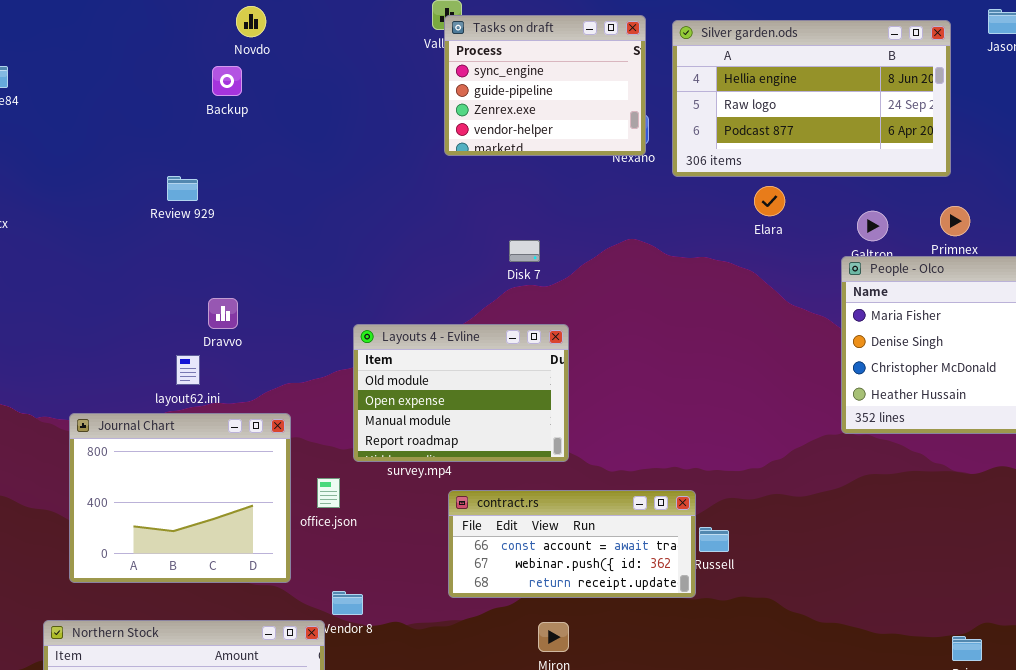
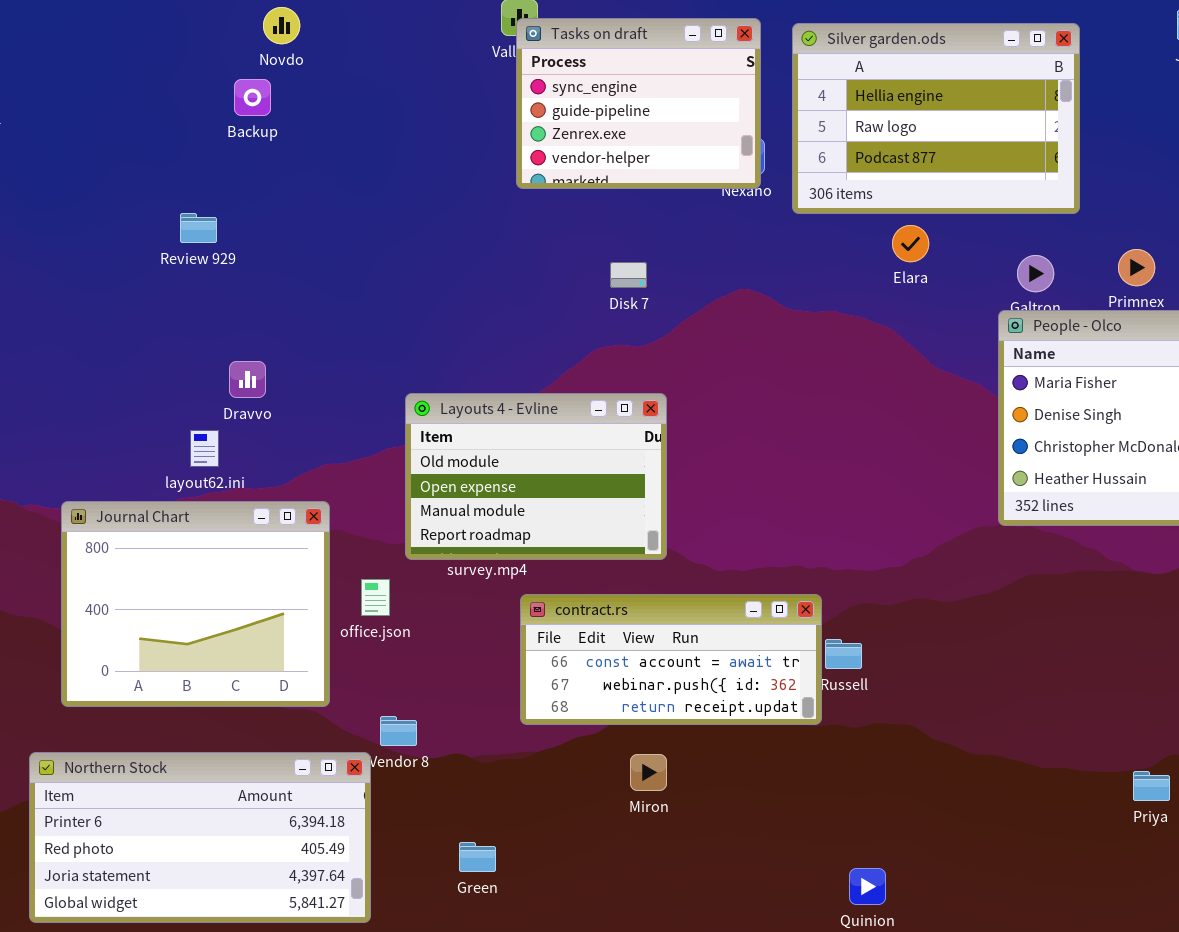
Silver garden.ods: [672,20,951,177] -> [792,23,1080,214], resized
Disk 7: [509,240,540,262] -> [610,262,647,288], moved

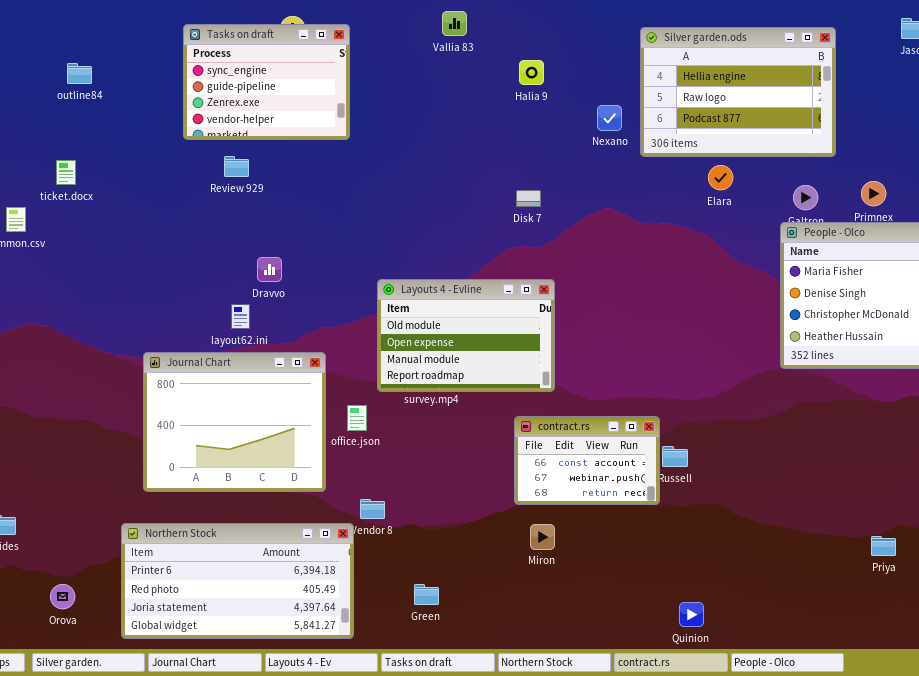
Tasks on draft: [516,18,761,189] -> [183,24,350,140], moved
contract.rs: [520,594,822,725] -> [514,416,660,505], resized

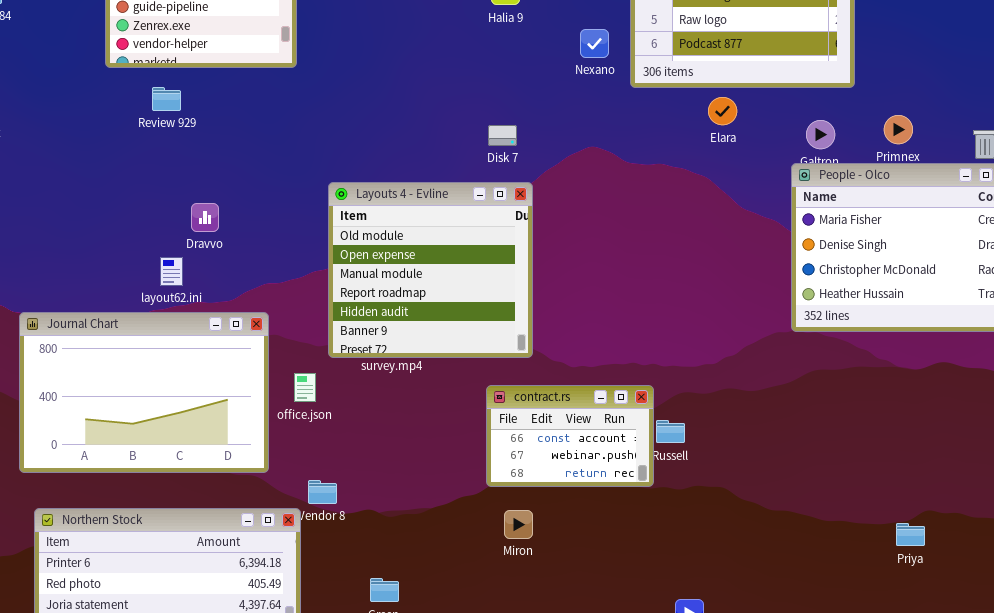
Layouts 4 - Evline: [377,279,555,392] -> [328,182,533,358], resized
Journal Chart: [143,352,326,492] -> [19,312,269,473], resized

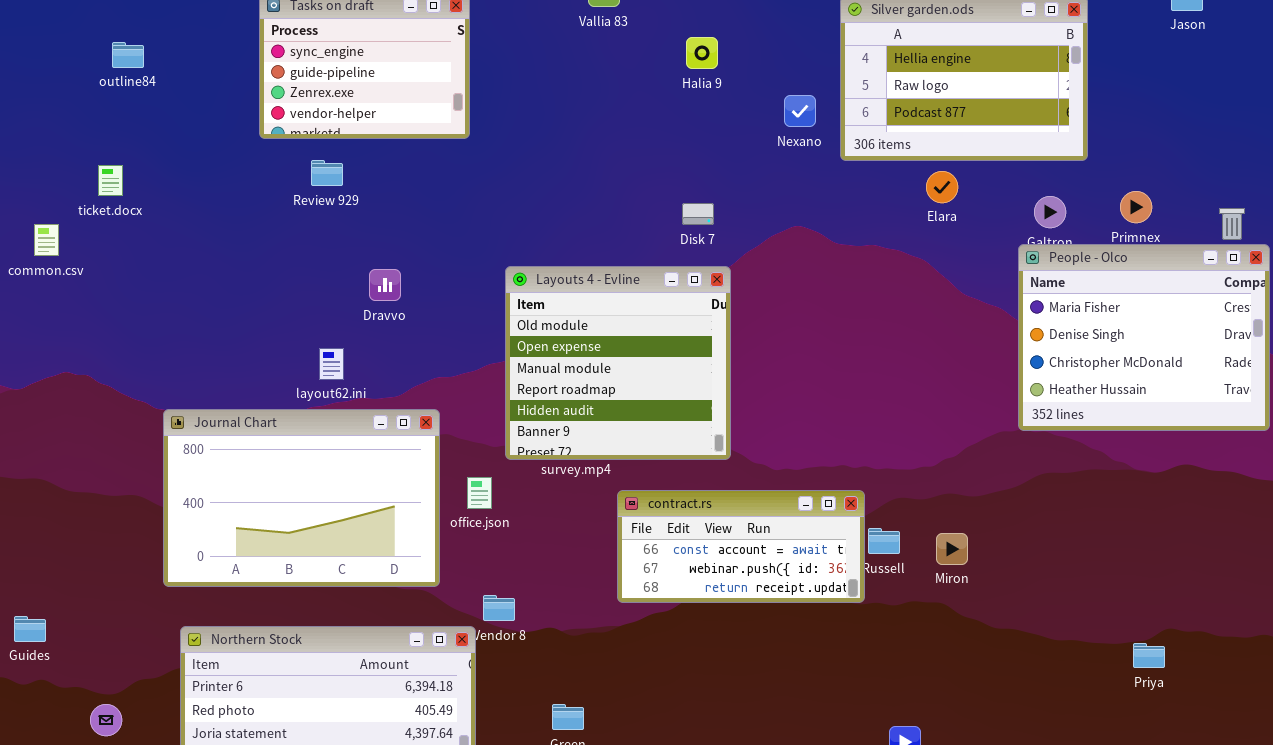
Dravvo: [191,203,219,232] -> [369,269,401,301], moved
contract.rs: [486,385,654,487] -> [617,490,865,603], resized
Miron: [504,510,533,539] -> [936,533,968,565], moved

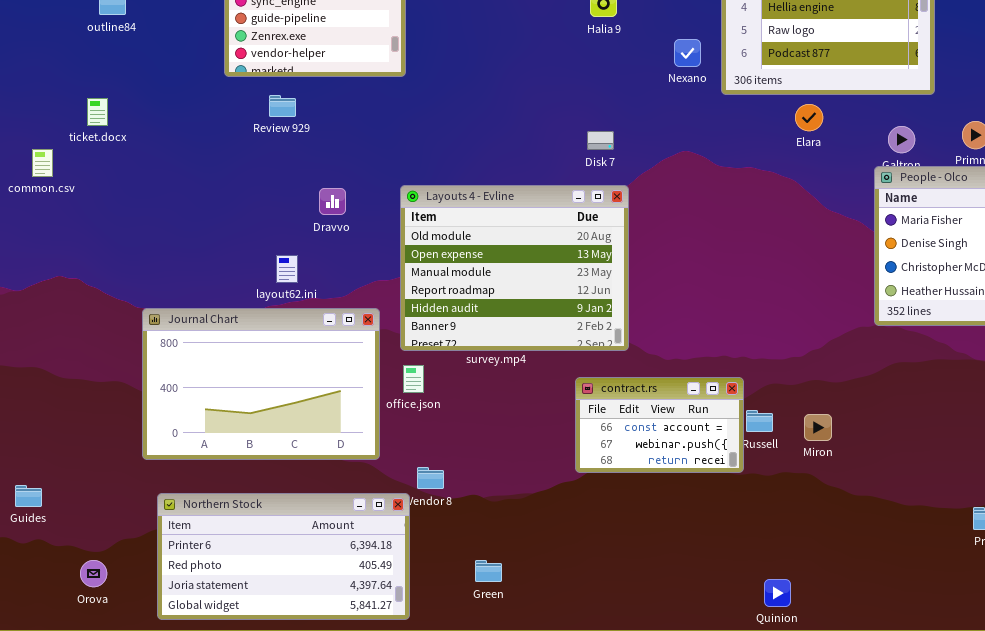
Layouts 4 - Evline: [505,266,731,460] -> [400,185,629,351], resized
contract.rs: [617,490,865,603] -> [575,377,744,473], resized

